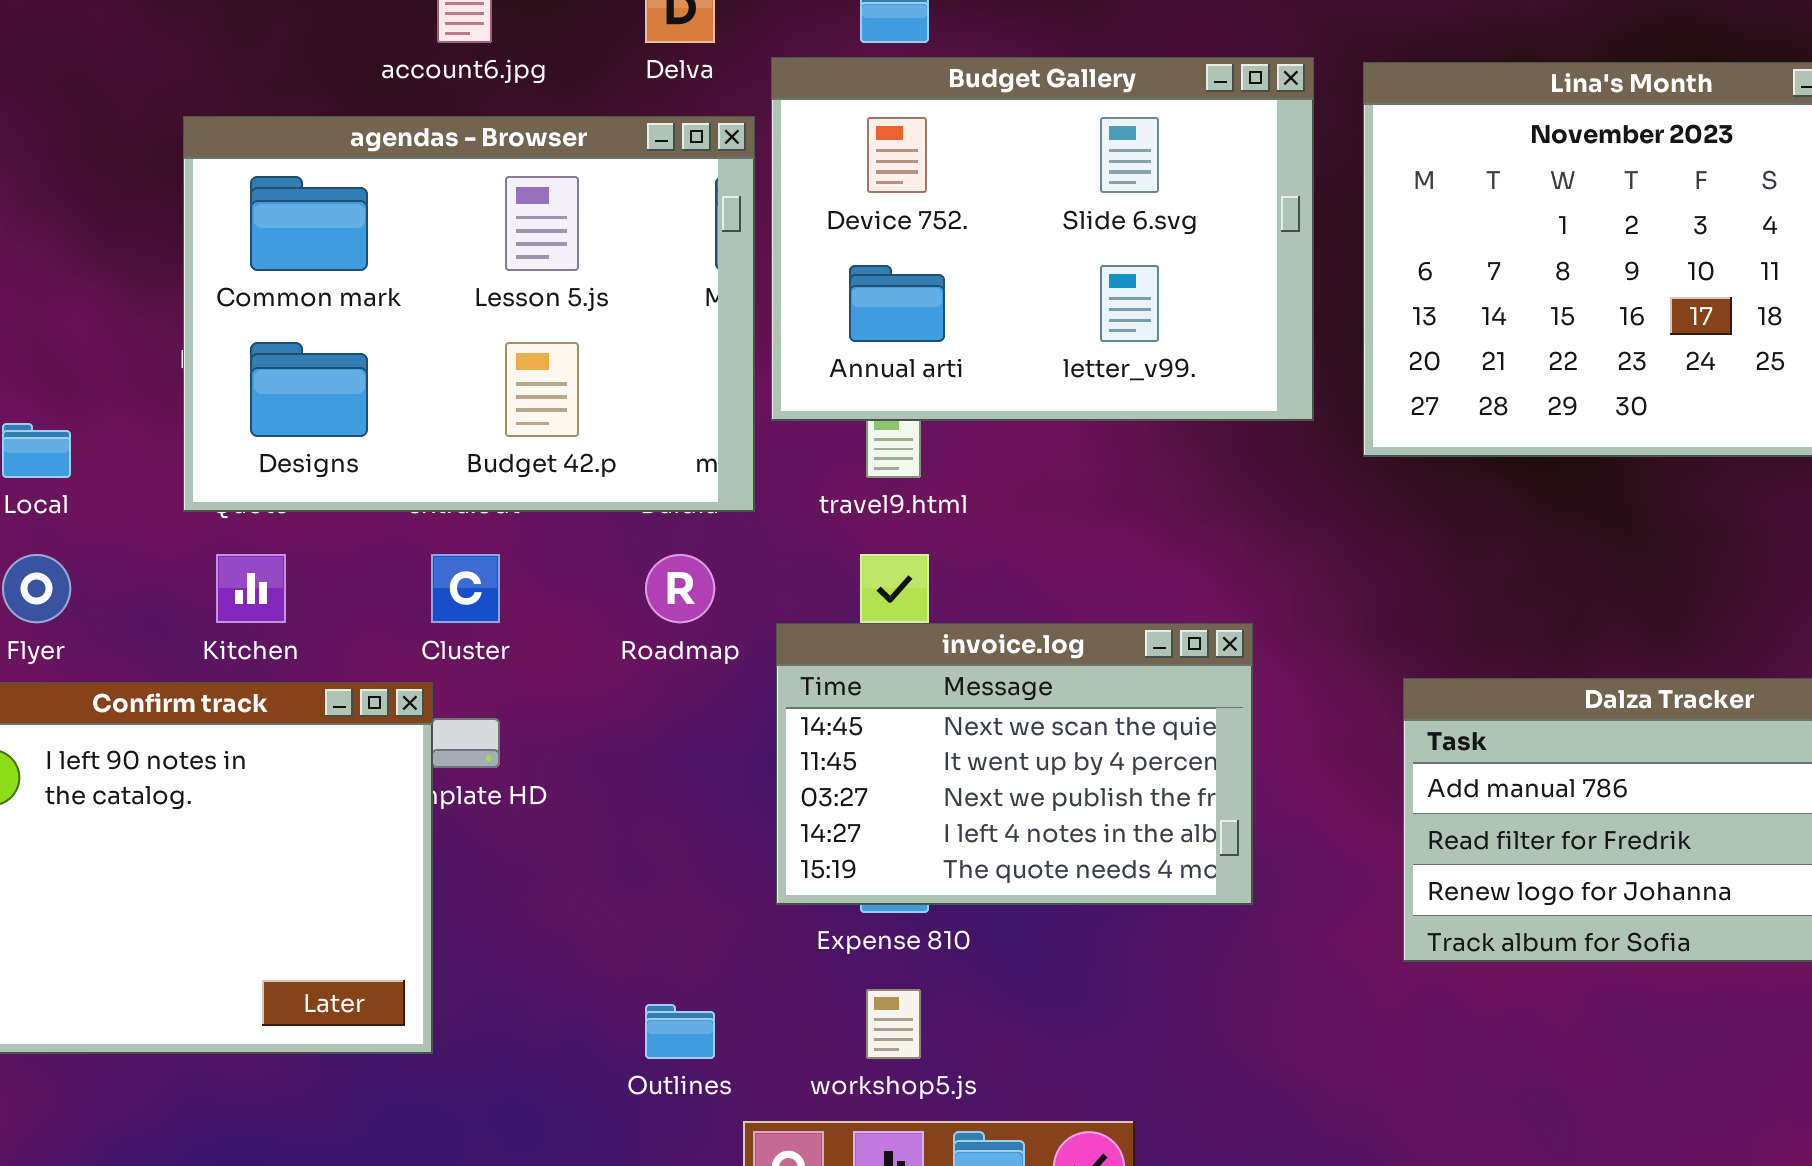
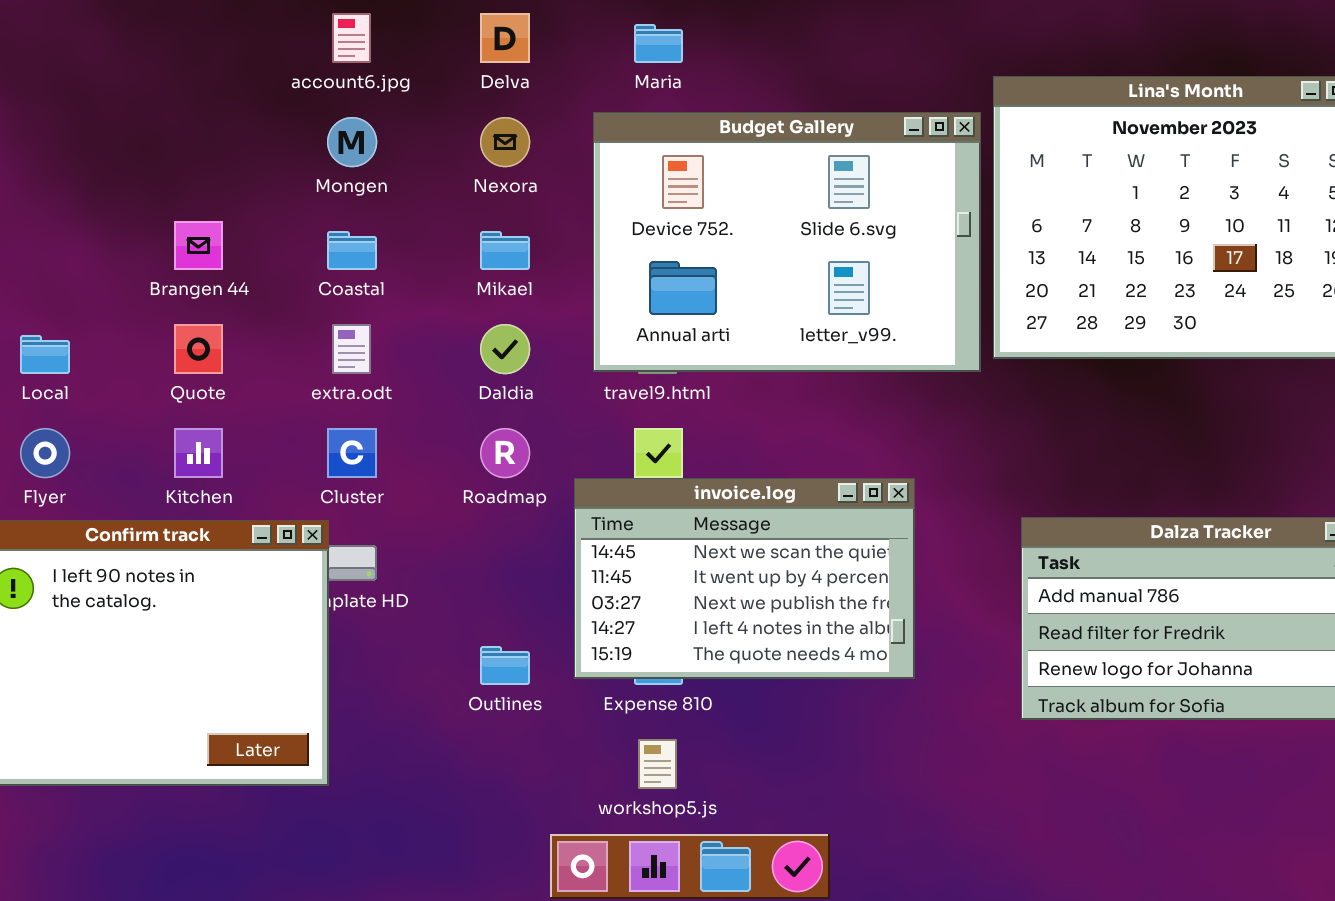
Budget Gallery: [771,57,1314,421] -> [593,112,981,372], moved
agendas - Browser: [183,116,755,512] -> none, closed
Outlines: [645,1004,715,1059] -> [480,646,530,685], moved

